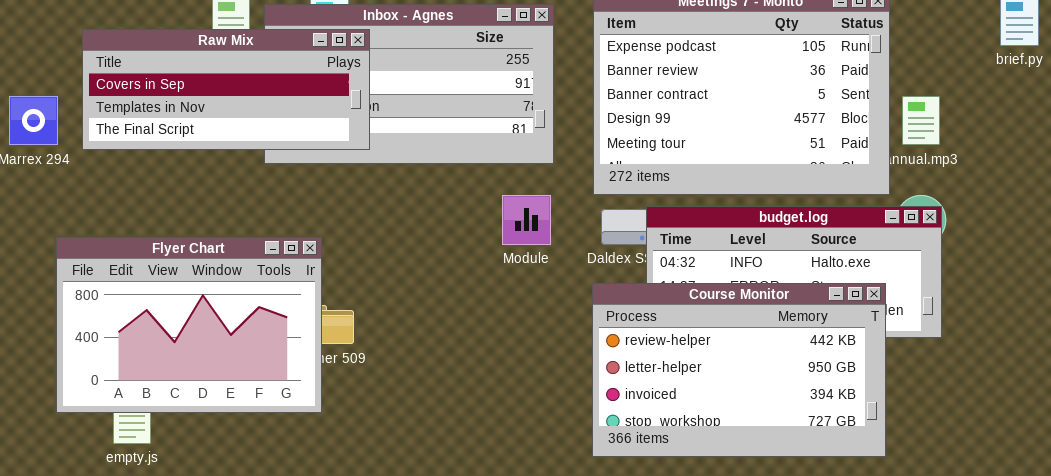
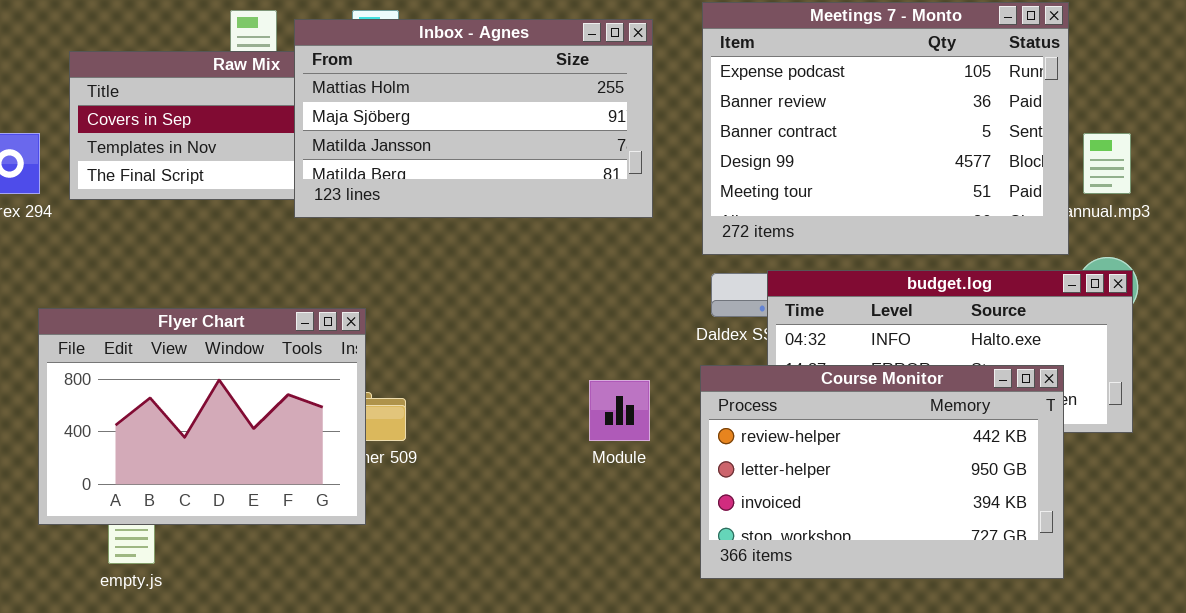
Inbox - Agnes: [264,4,554,164] -> [294,19,653,218], raised
Module: [502,195,551,245] -> [589,380,650,441], moved

